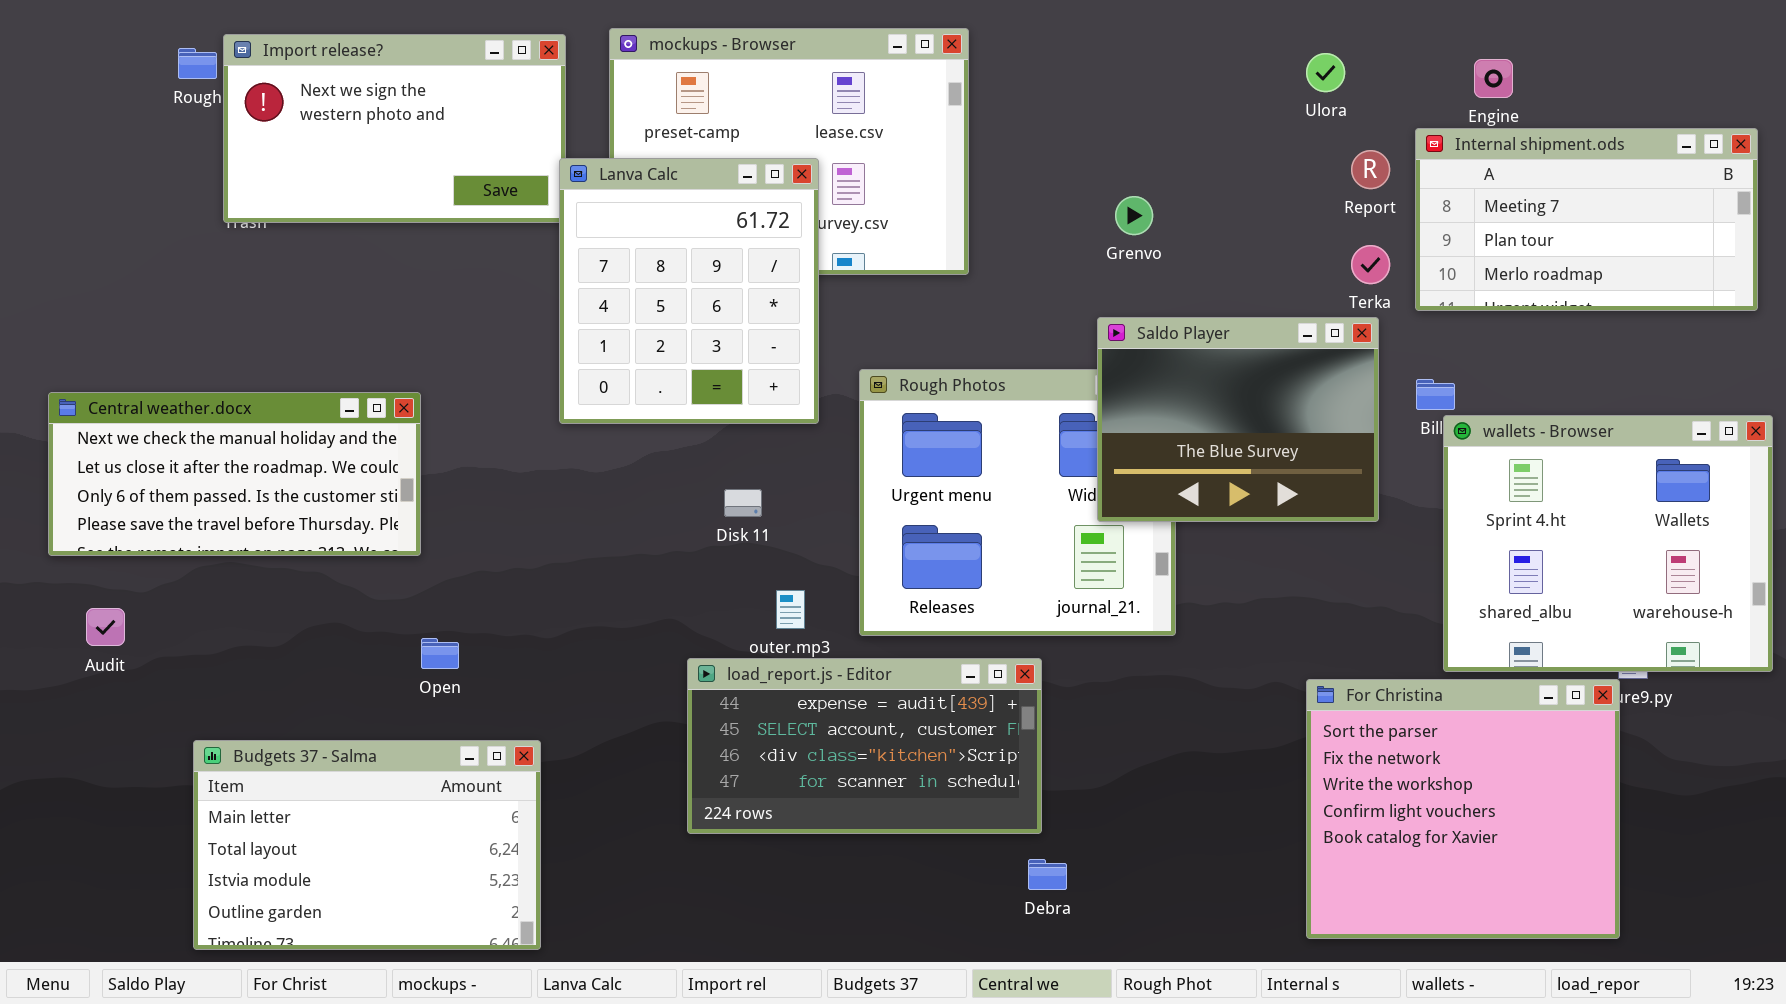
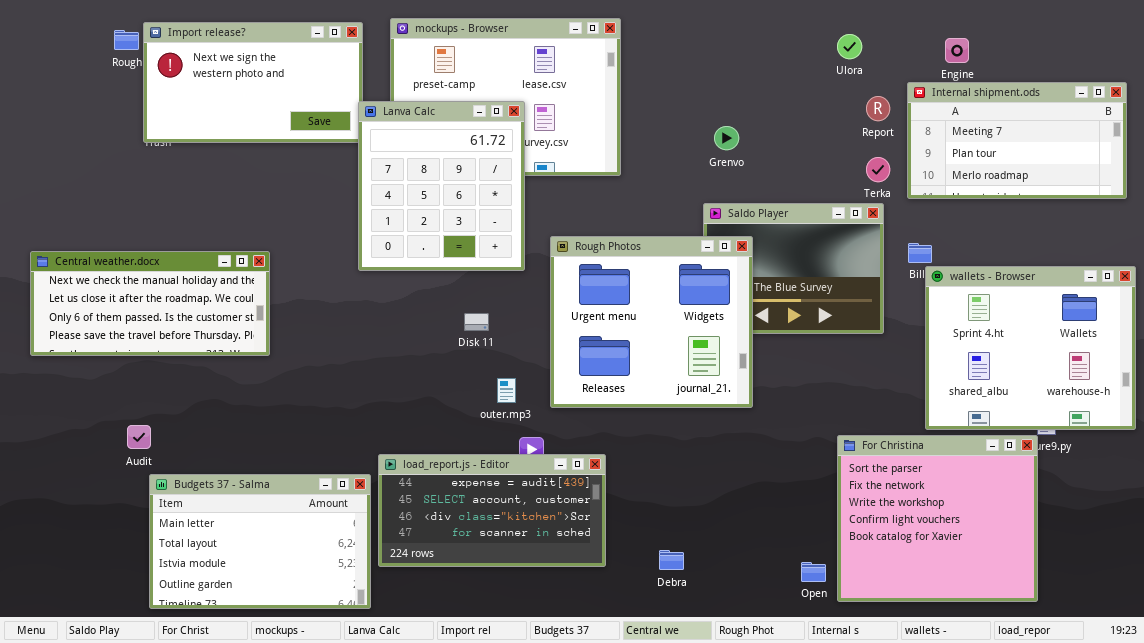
Rough Photos: [859,369,1176,636] -> [550,236,753,408], raised
Audit: [86,608,125,646] -> [127,425,151,449], moved
Open: [421,638,459,669] -> [801,562,826,582], moved
load_report.js - Editor: [687,658,1042,834] -> [378,454,606,567], moved
Budgets 37 - Salma: [193,740,541,950] -> [149,474,371,609], moved

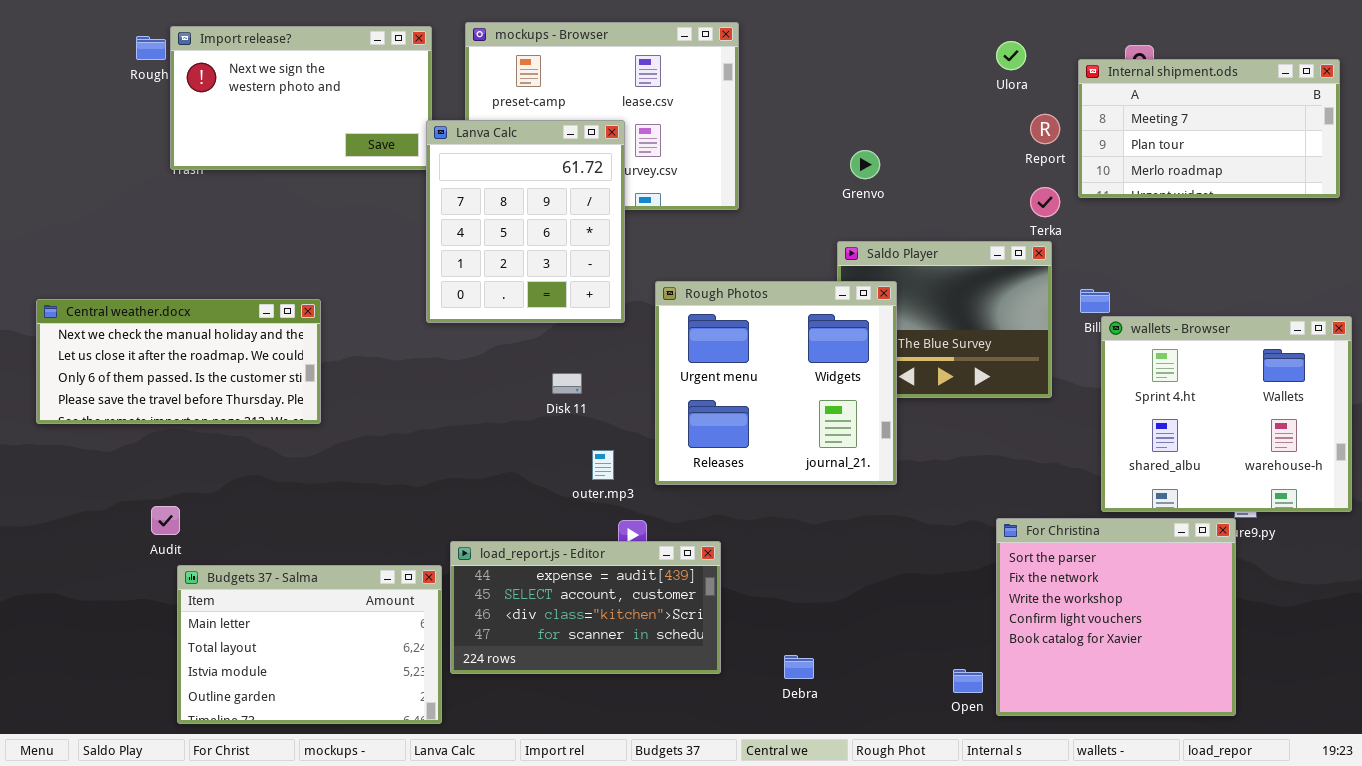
Internal shipment.ods: [907,82,1127,199] -> [1078,59,1340,198], moved

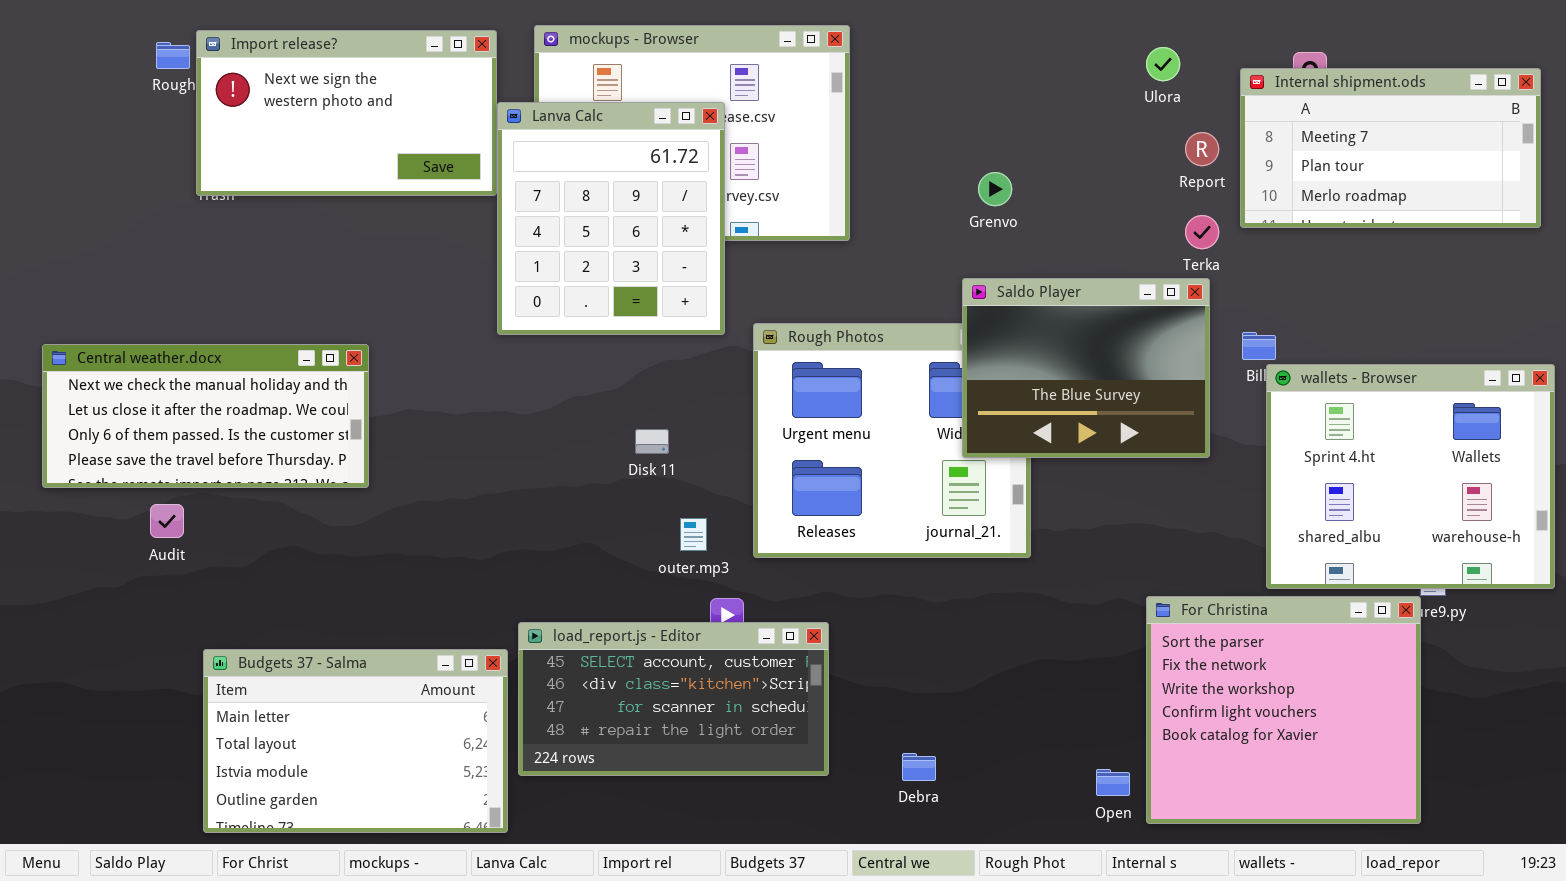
Lanva Calc: [426,120,625,323] -> [497,102,725,335], moved
Saldo Player: [837,241,1052,398] -> [962,278,1210,458], raised
Audit: [151,506,180,535] -> [150,504,184,538], moved
load_report.js - Editor: [450,541,721,674] -> [518,622,829,776], scrolled down 1 row

